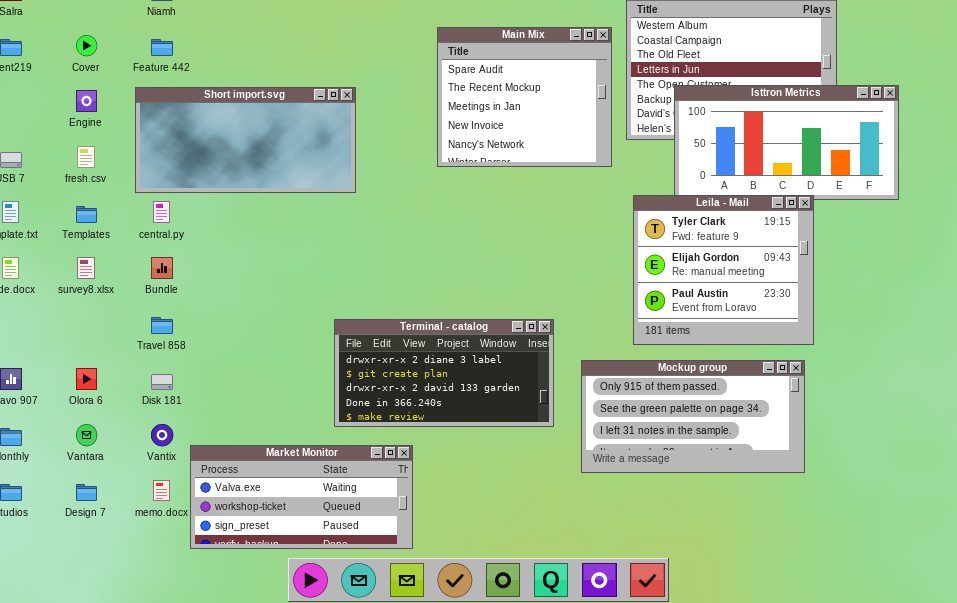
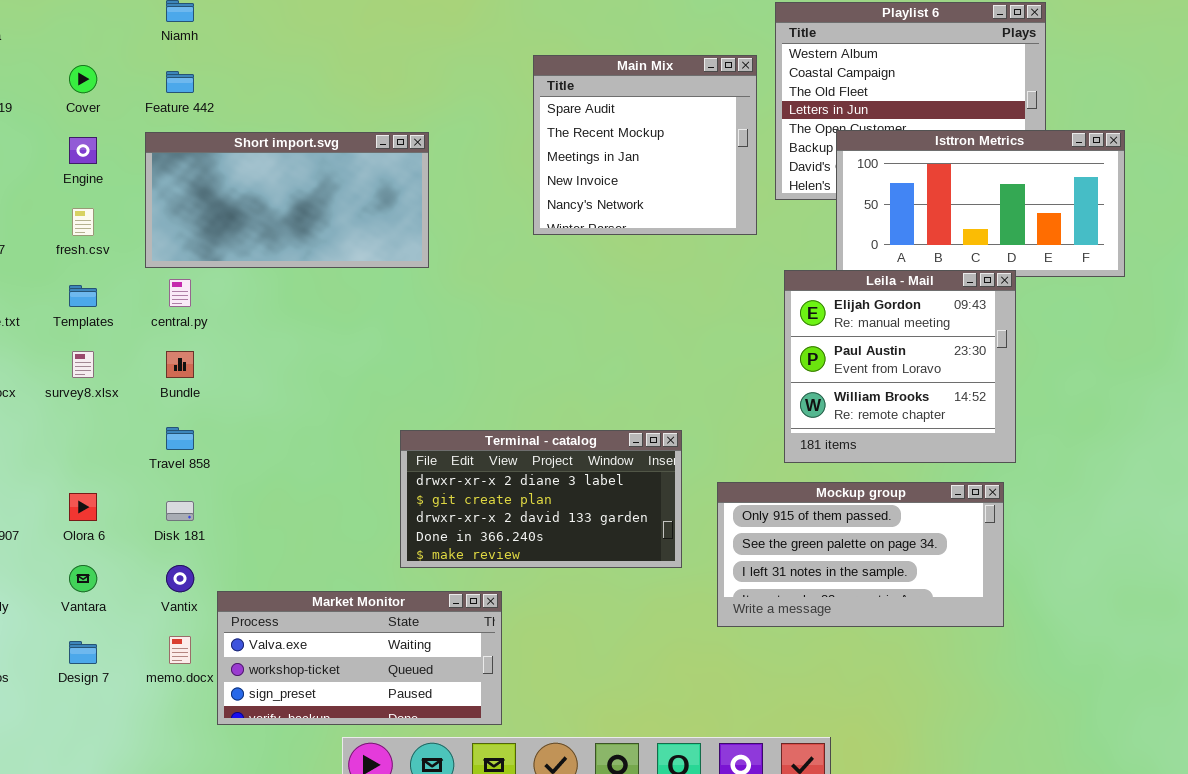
Leila - Mail: [633,195,814,345] -> [784,270,1016,463], scrolled down 1 row

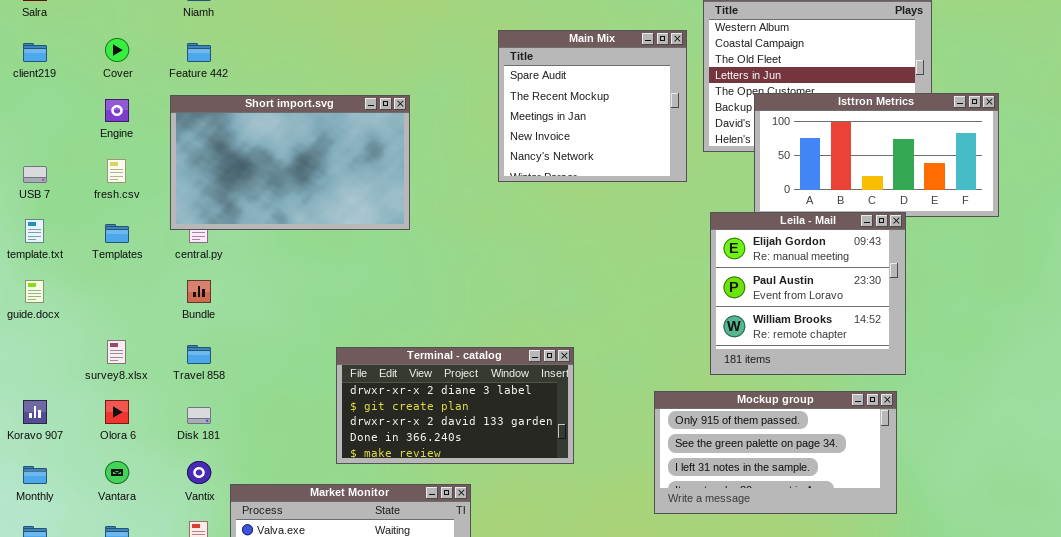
Short import.svg: [145,132,429,268] -> [170,95,410,230], resized
survey8.xlsx: [72,351,94,378] -> [107,340,126,364], moved
Terminal - catalog: [400,430,682,568] -> [336,347,574,464], moved

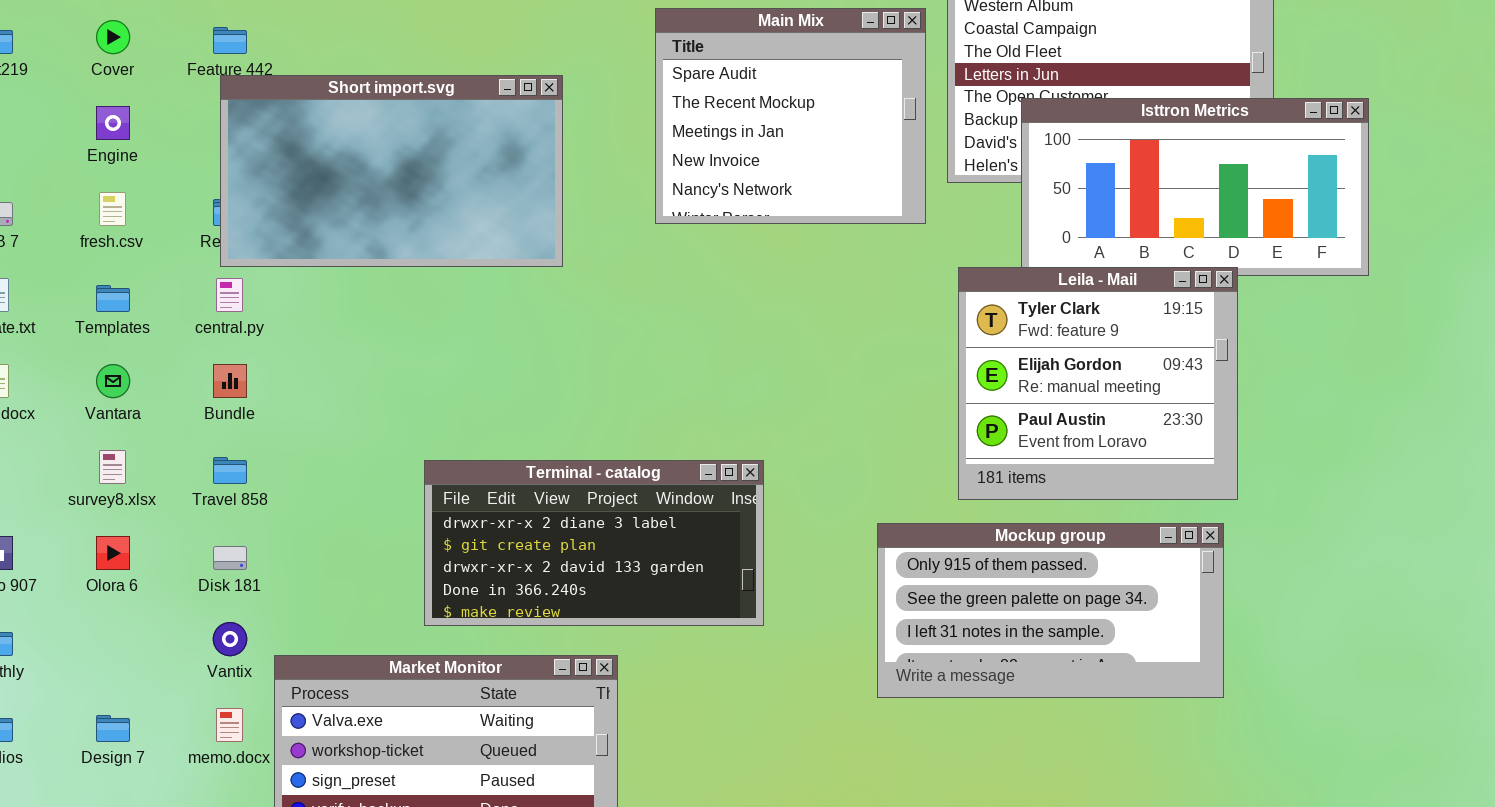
Short import.svg: [170,95,410,230] -> [220,75,563,267], moved
Leila - Mail: [710,212,906,375] -> [958,267,1238,500], scrolled up 1 row
Vantara: [105,461,129,484] -> [96,364,130,398], moved

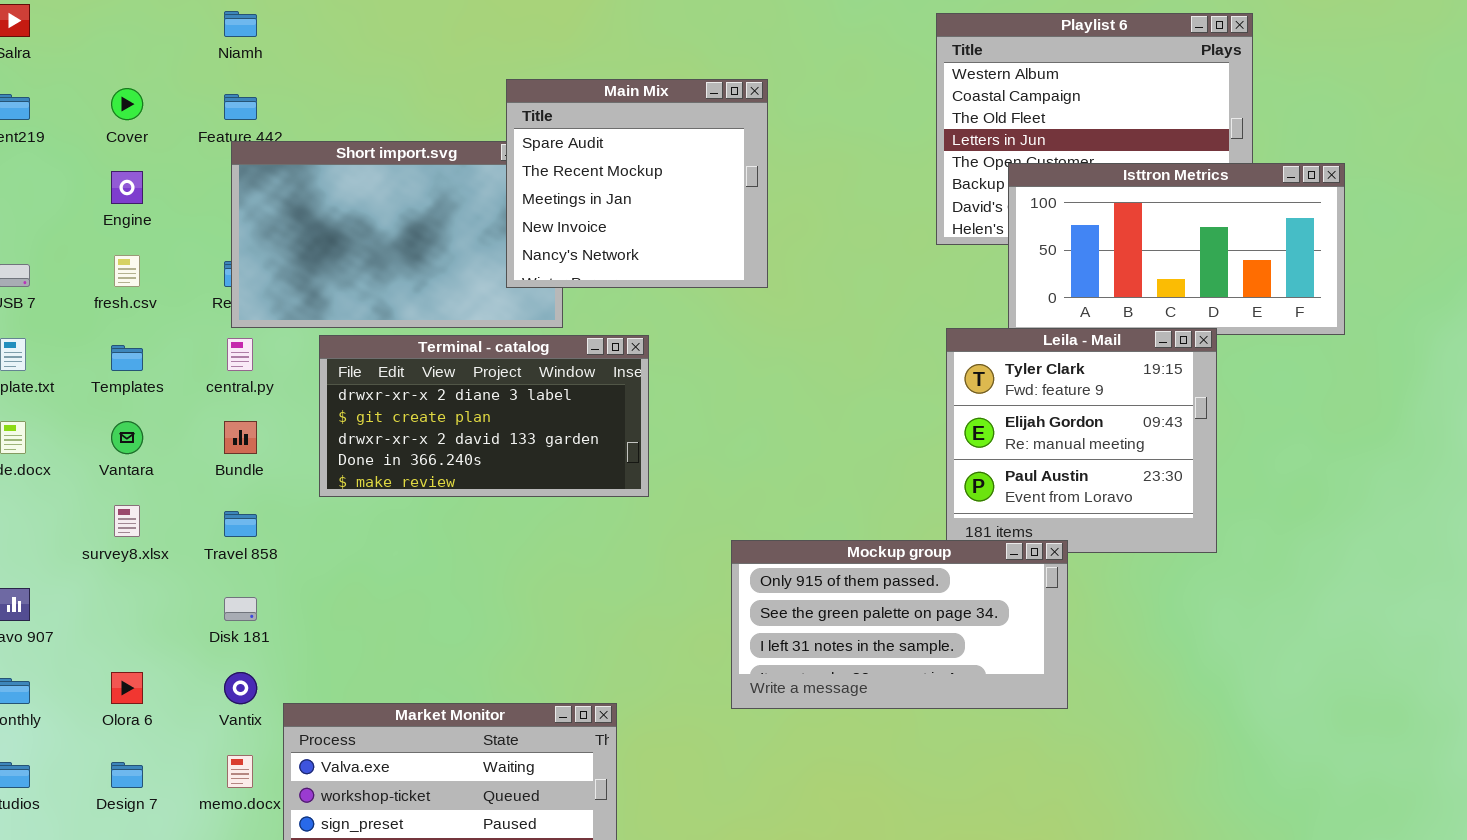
Main Mix: [655,8,926,224] -> [506,79,768,288], moved
Terminal - catalog: [424,460,764,626] -> [319,335,649,497], moved
Mockup group: [877,523,1224,698] -> [731,540,1068,709], moved
Olora 6: [96,536,130,570] -> [111,672,143,704], moved

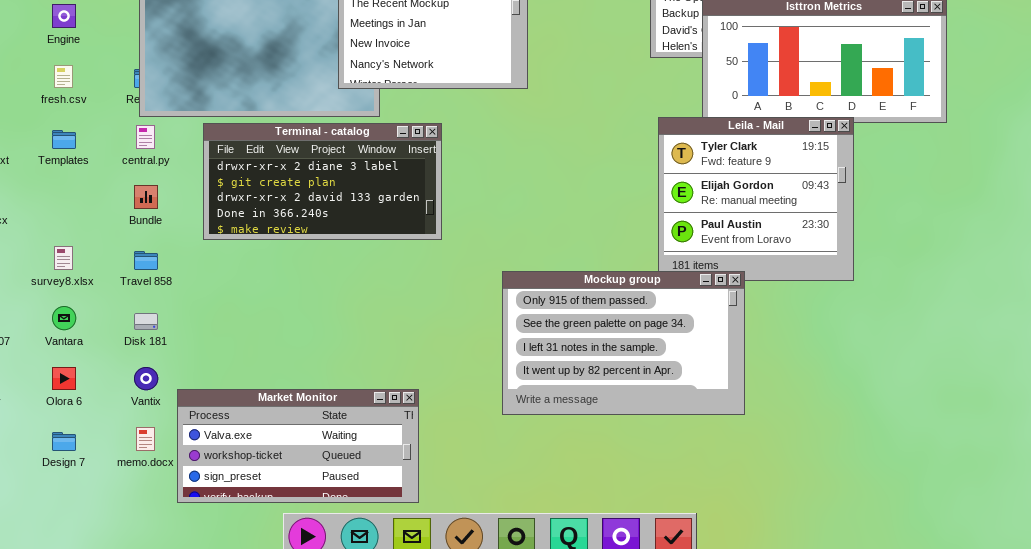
Vantara: [111,421,143,454] -> [52,306,76,330], moved
Mockup group: [731,540,1068,709] -> [502,271,745,415], resized

